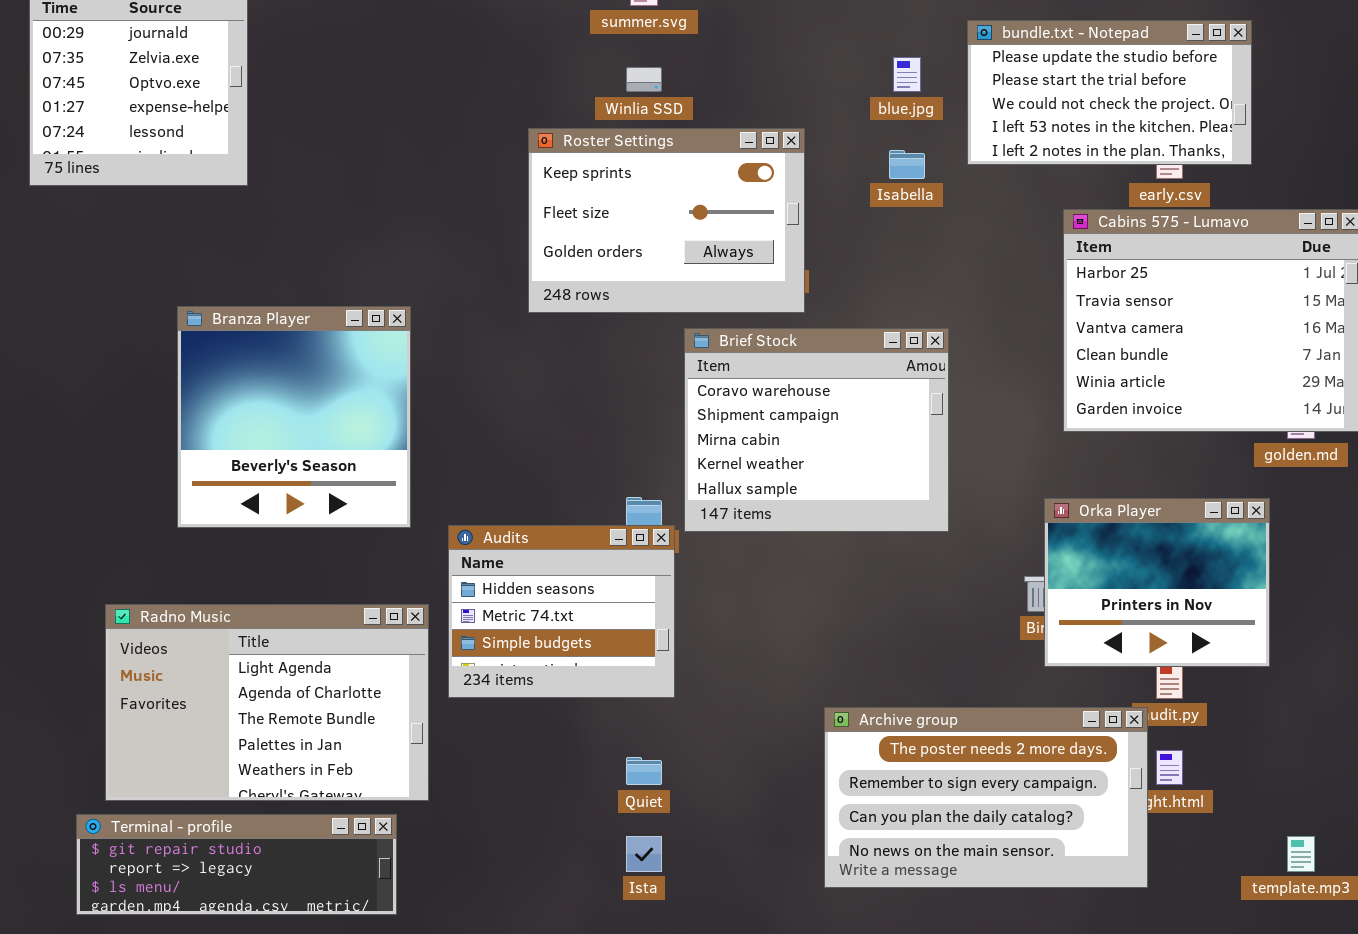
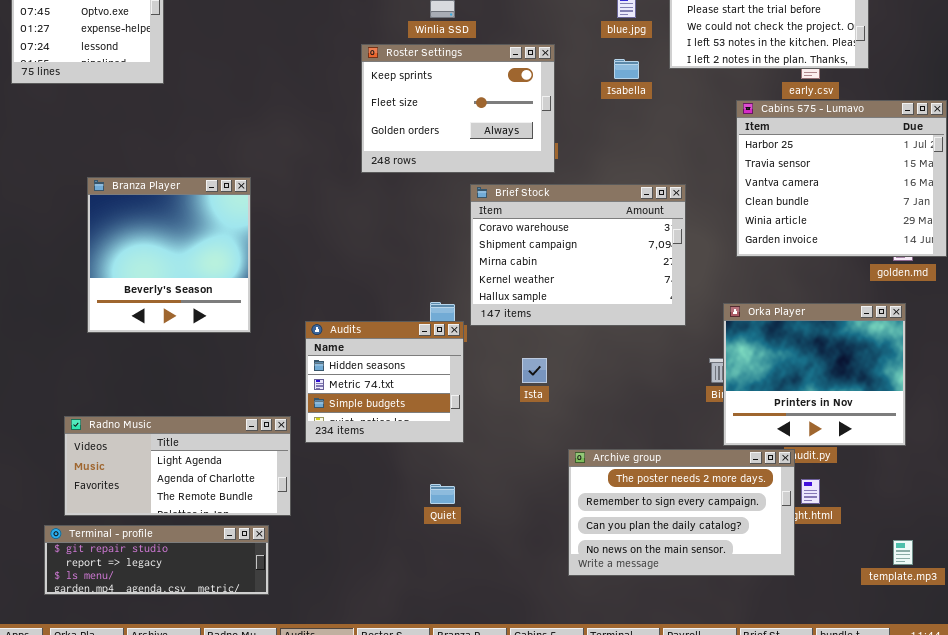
Branza Player: [177,306,411,528] -> [87,177,251,333], moved
Brief Stock: [684,328,949,532] -> [470,184,686,326], resized
Orka Player: [1044,498,1270,667] -> [723,303,906,446], resized
Radno Music: [105,604,429,801] -> [64,416,291,516], resized
Ista: [626,836,662,872] -> [522,358,547,383], moved

